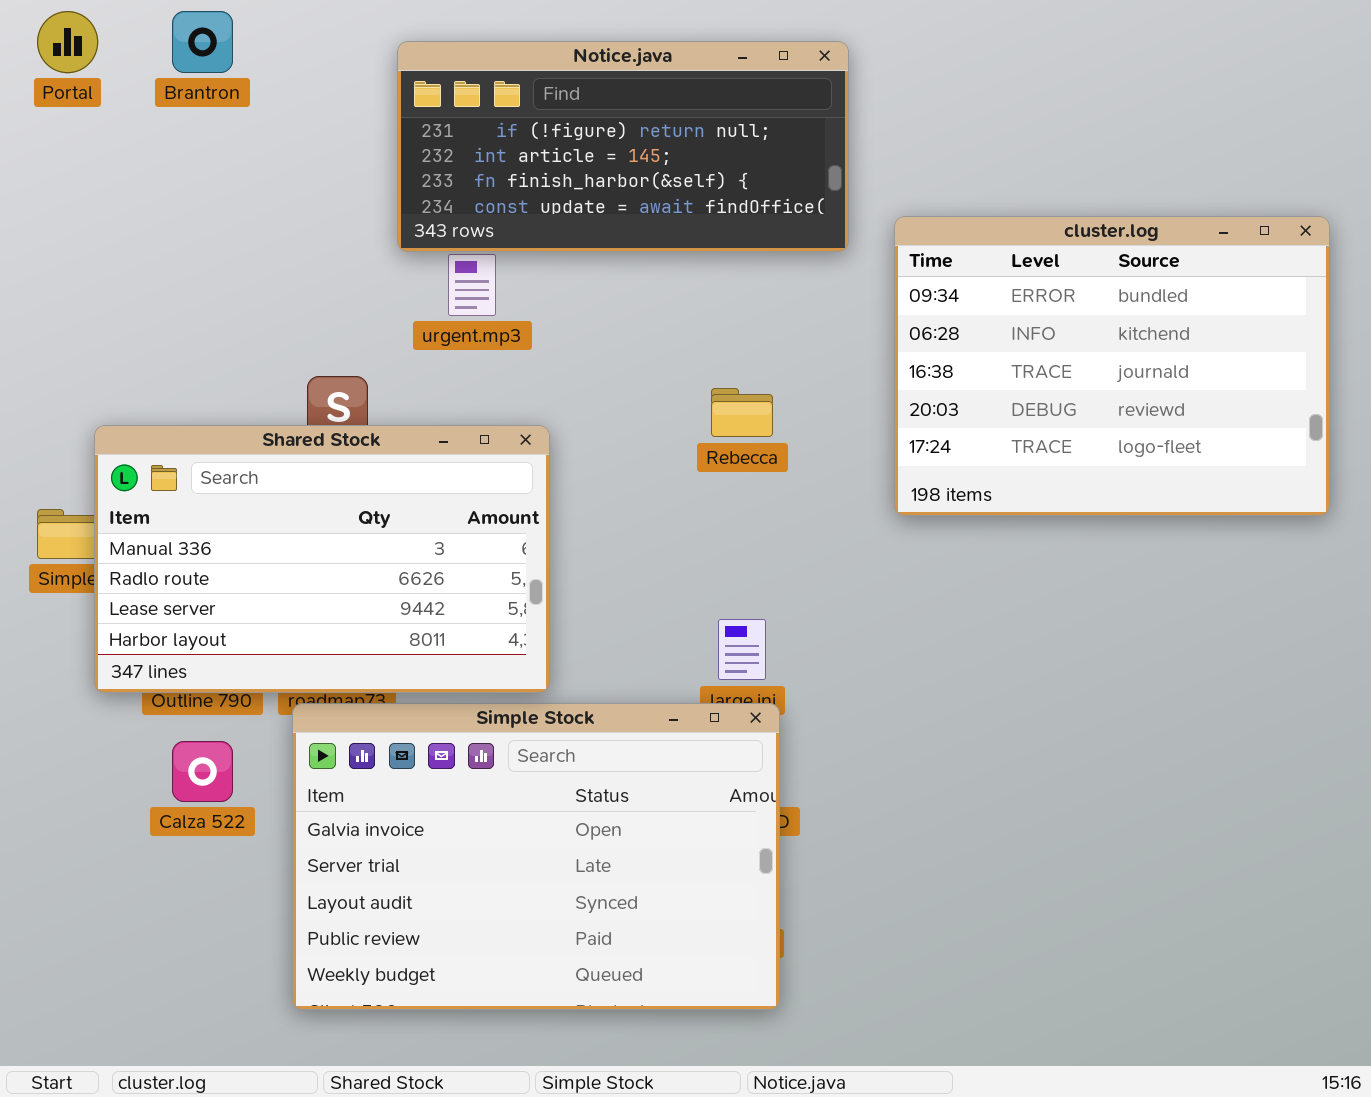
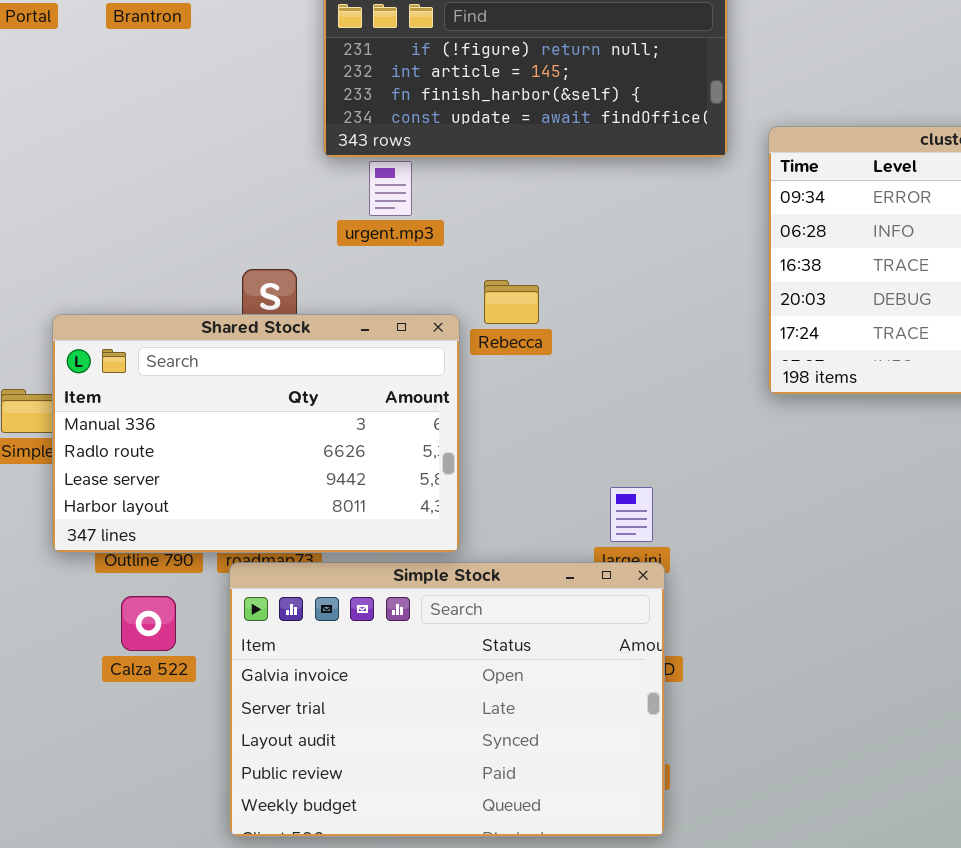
Rebecca: [711,388,773,437] -> [484,280,539,324], moved

